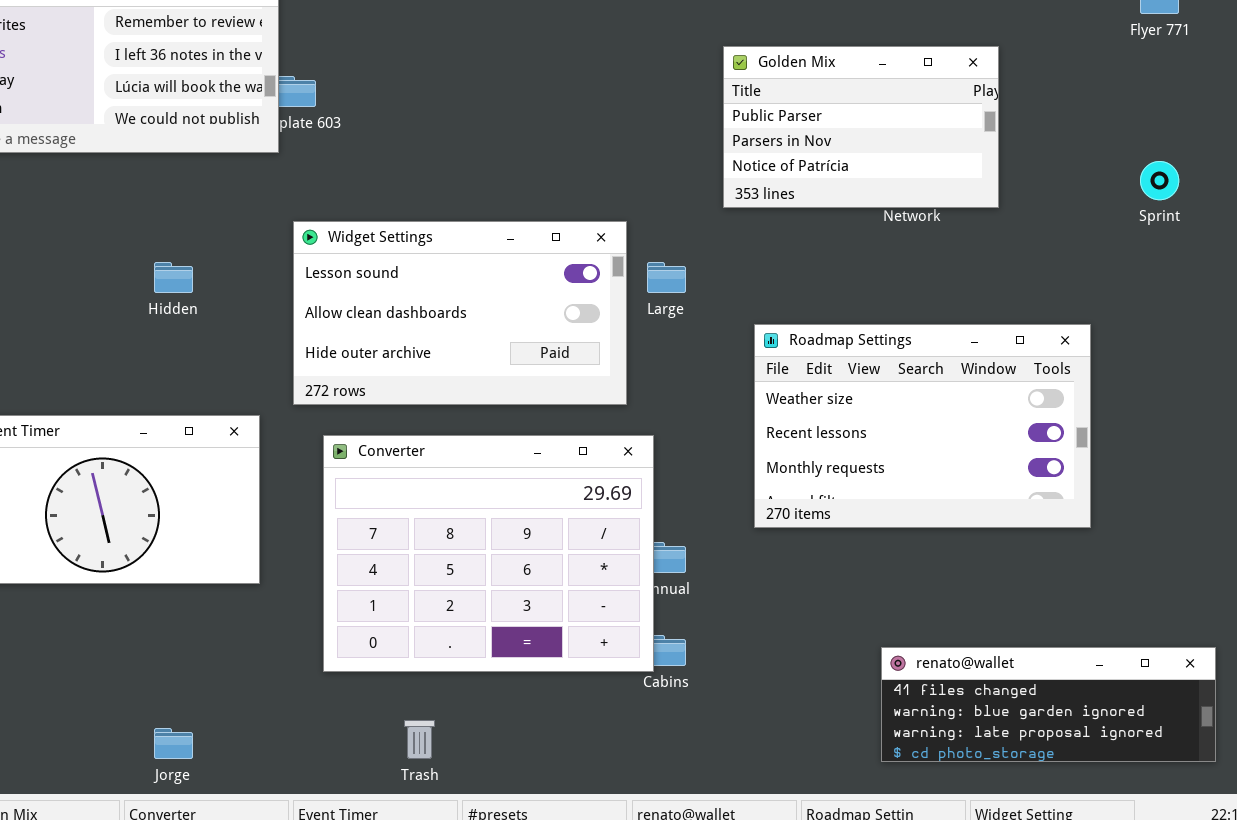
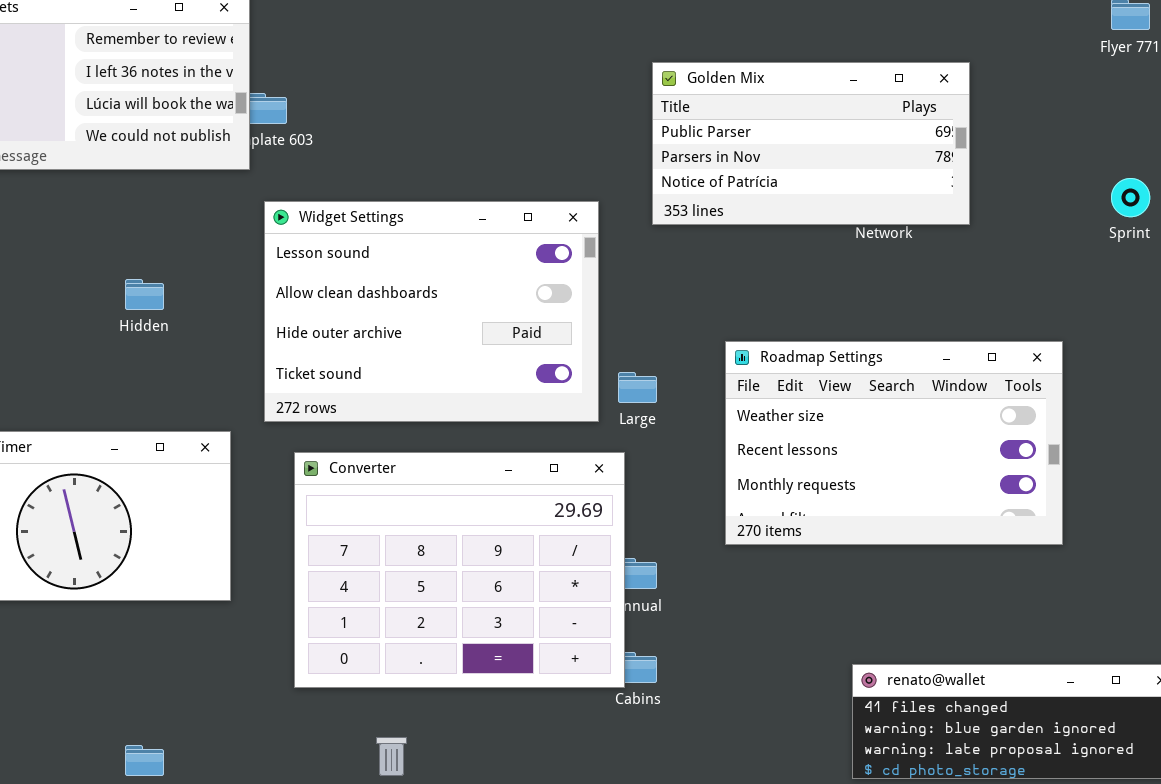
Golden Mix: [723,46,999,208] -> [652,62,970,225], resized
Widget Settings: [293,221,627,405] -> [264,201,599,422], resized
Large: [647,262,686,293] -> [618,372,657,403], moved

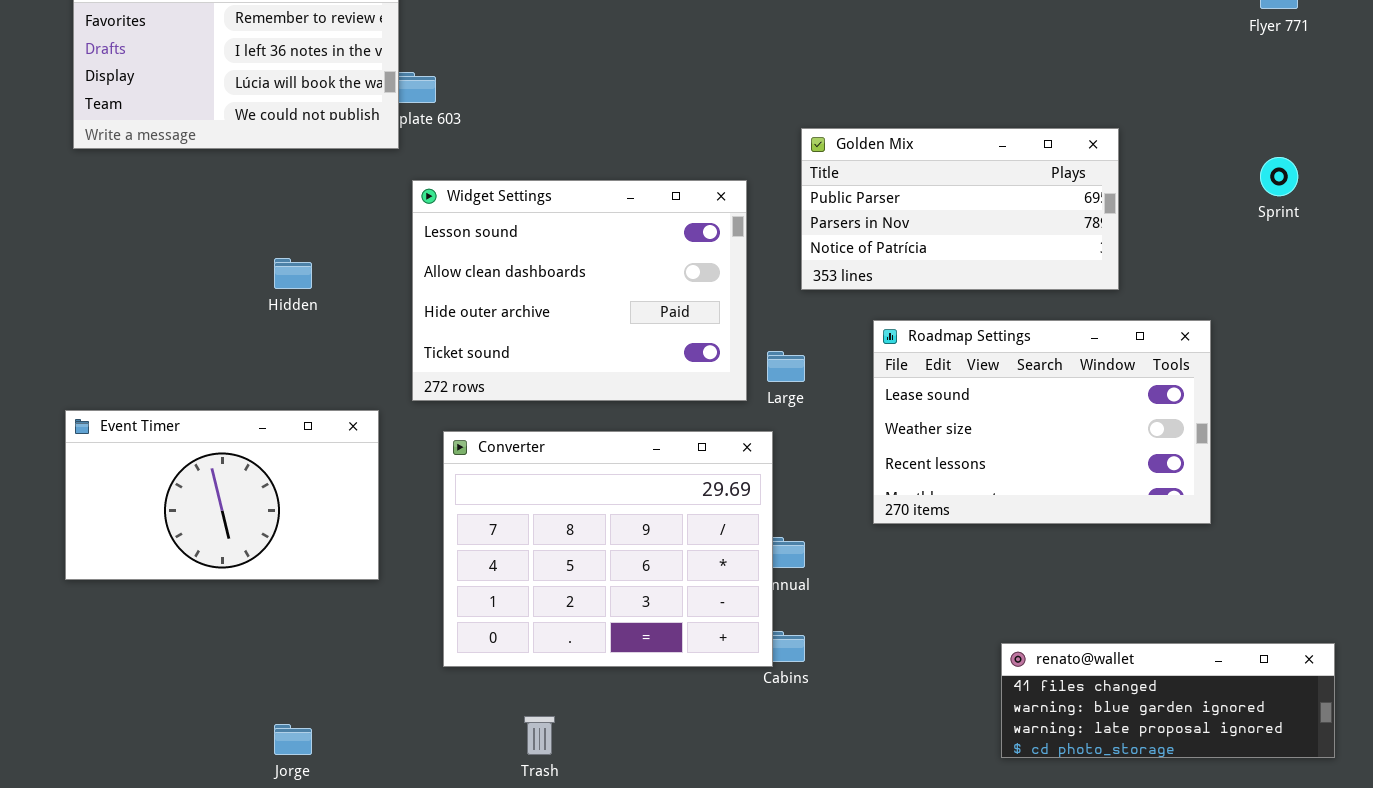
Golden Mix: [652,62,970,225] -> [801,128,1119,290], moved
Roadmap Settings: [725,341,1063,545] -> [873,320,1211,524], scrolled up 1 row

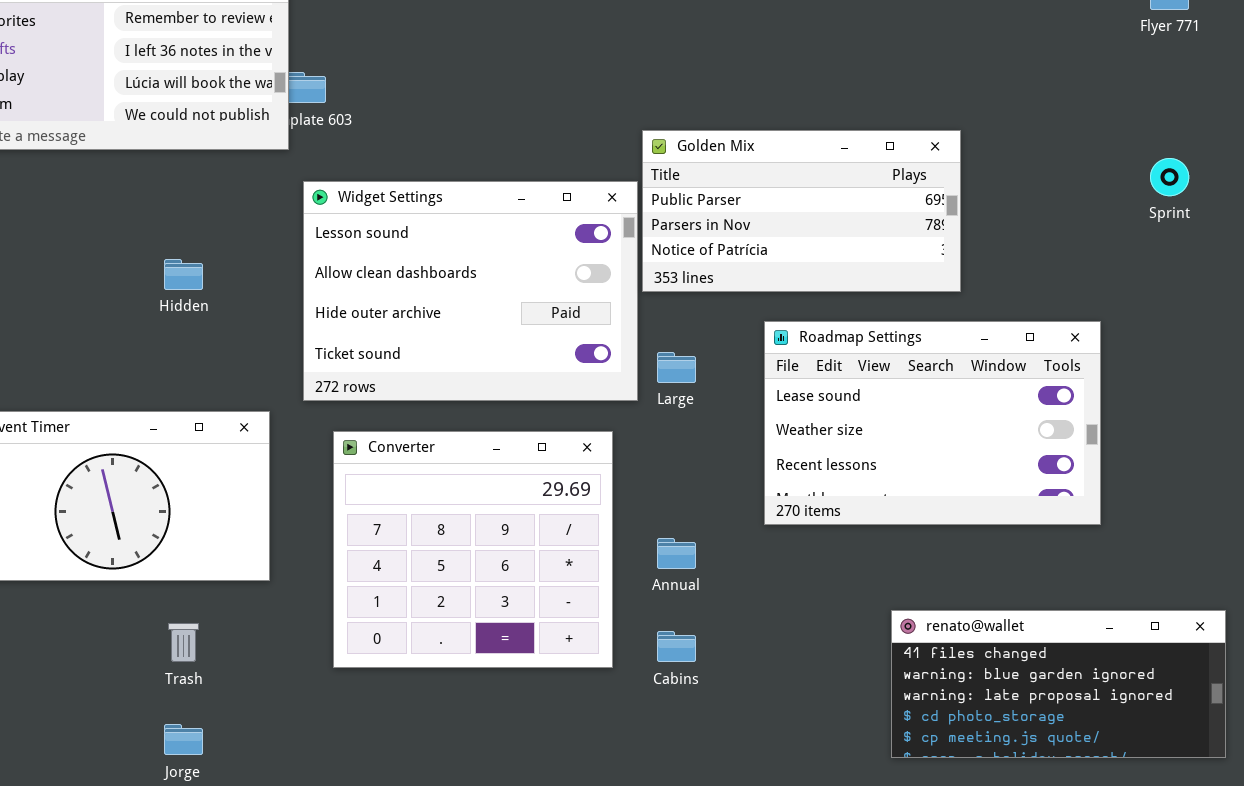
Golden Mix: [801,128,1119,290] -> [642,130,961,292], moved
Converter: [443,431,773,667] -> [333,431,613,668], resized
renato@wallet: [1001,643,1335,758] -> [891,610,1226,758], resized
Trash: [524,716,555,755] -> [168,623,199,662], moved

